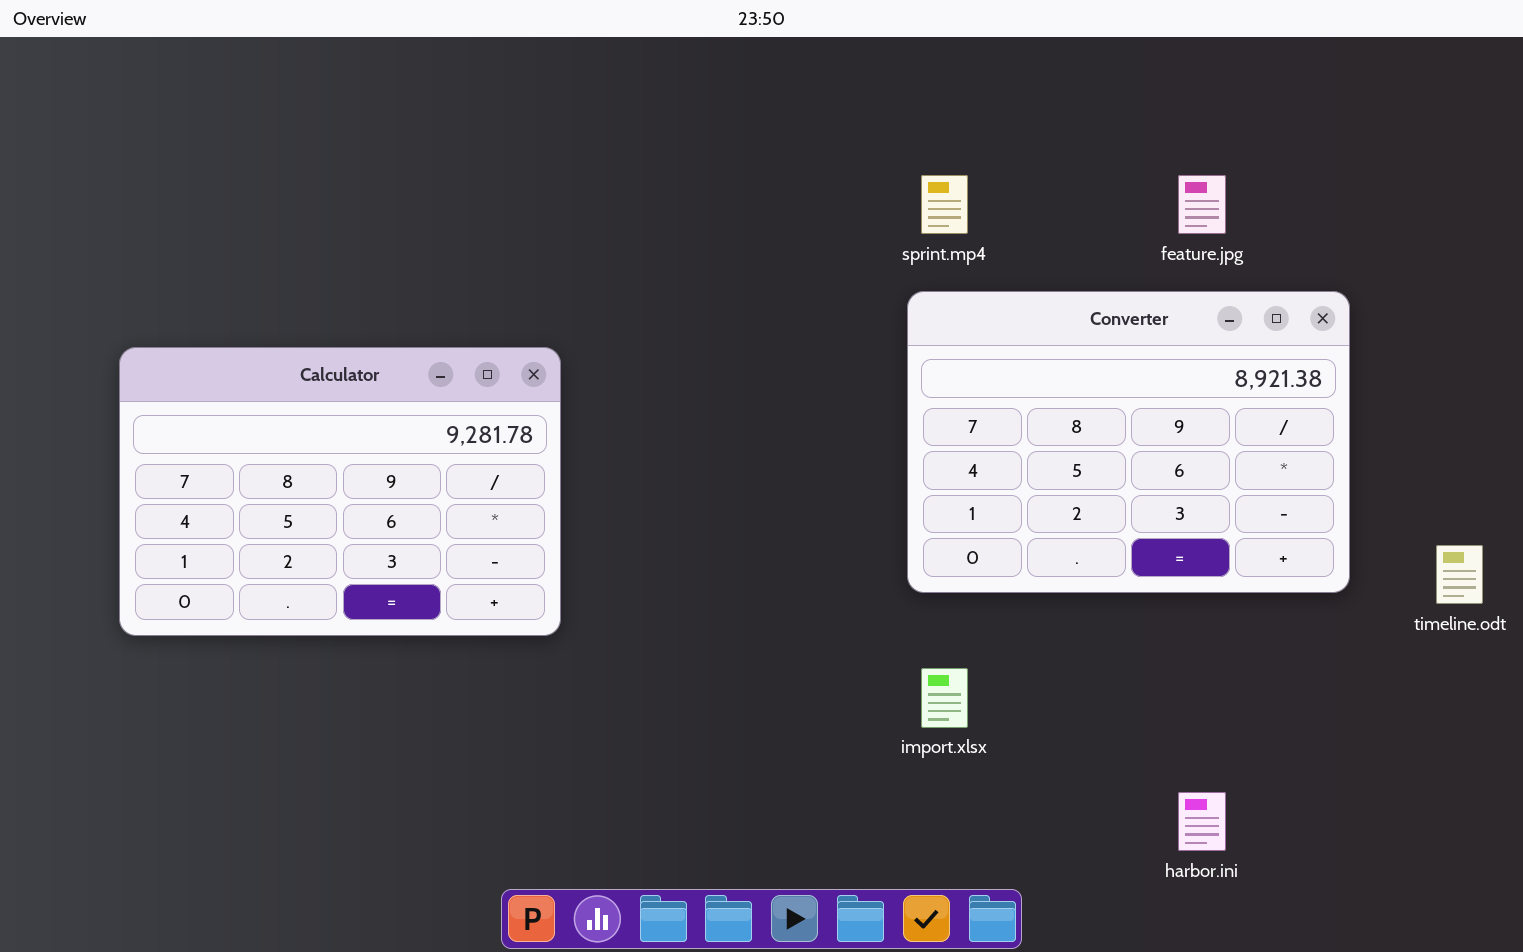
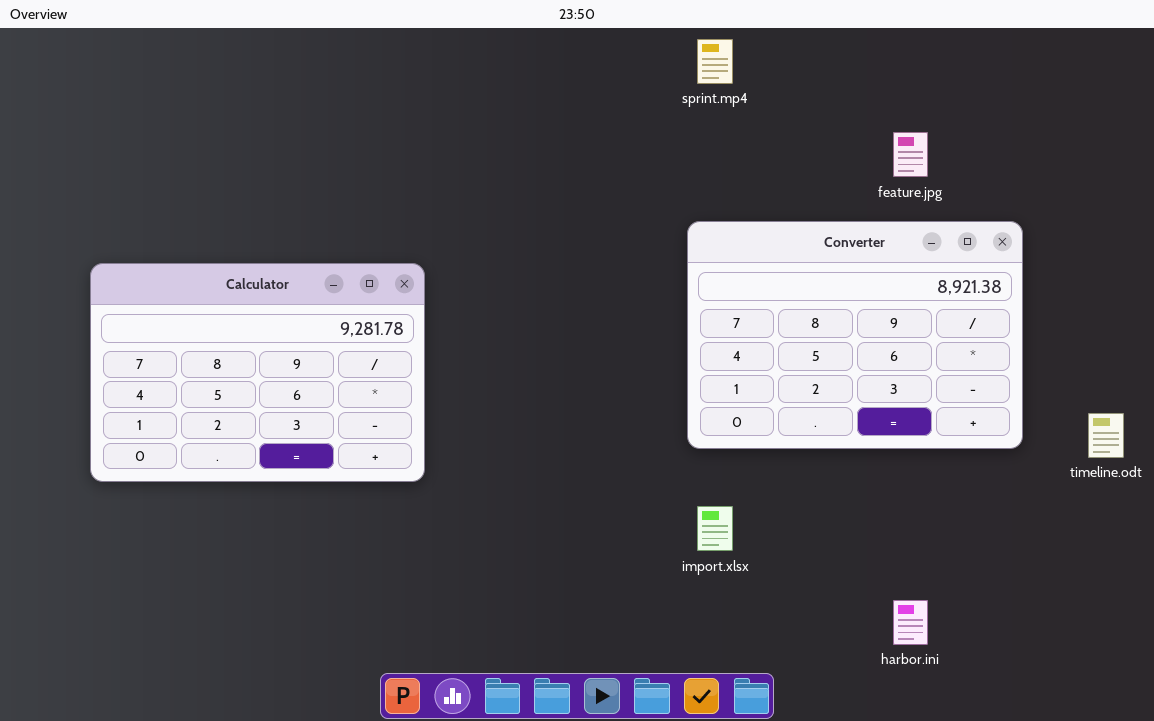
sprint.mp4: [921,175,968,234] -> [697,39,733,84], moved

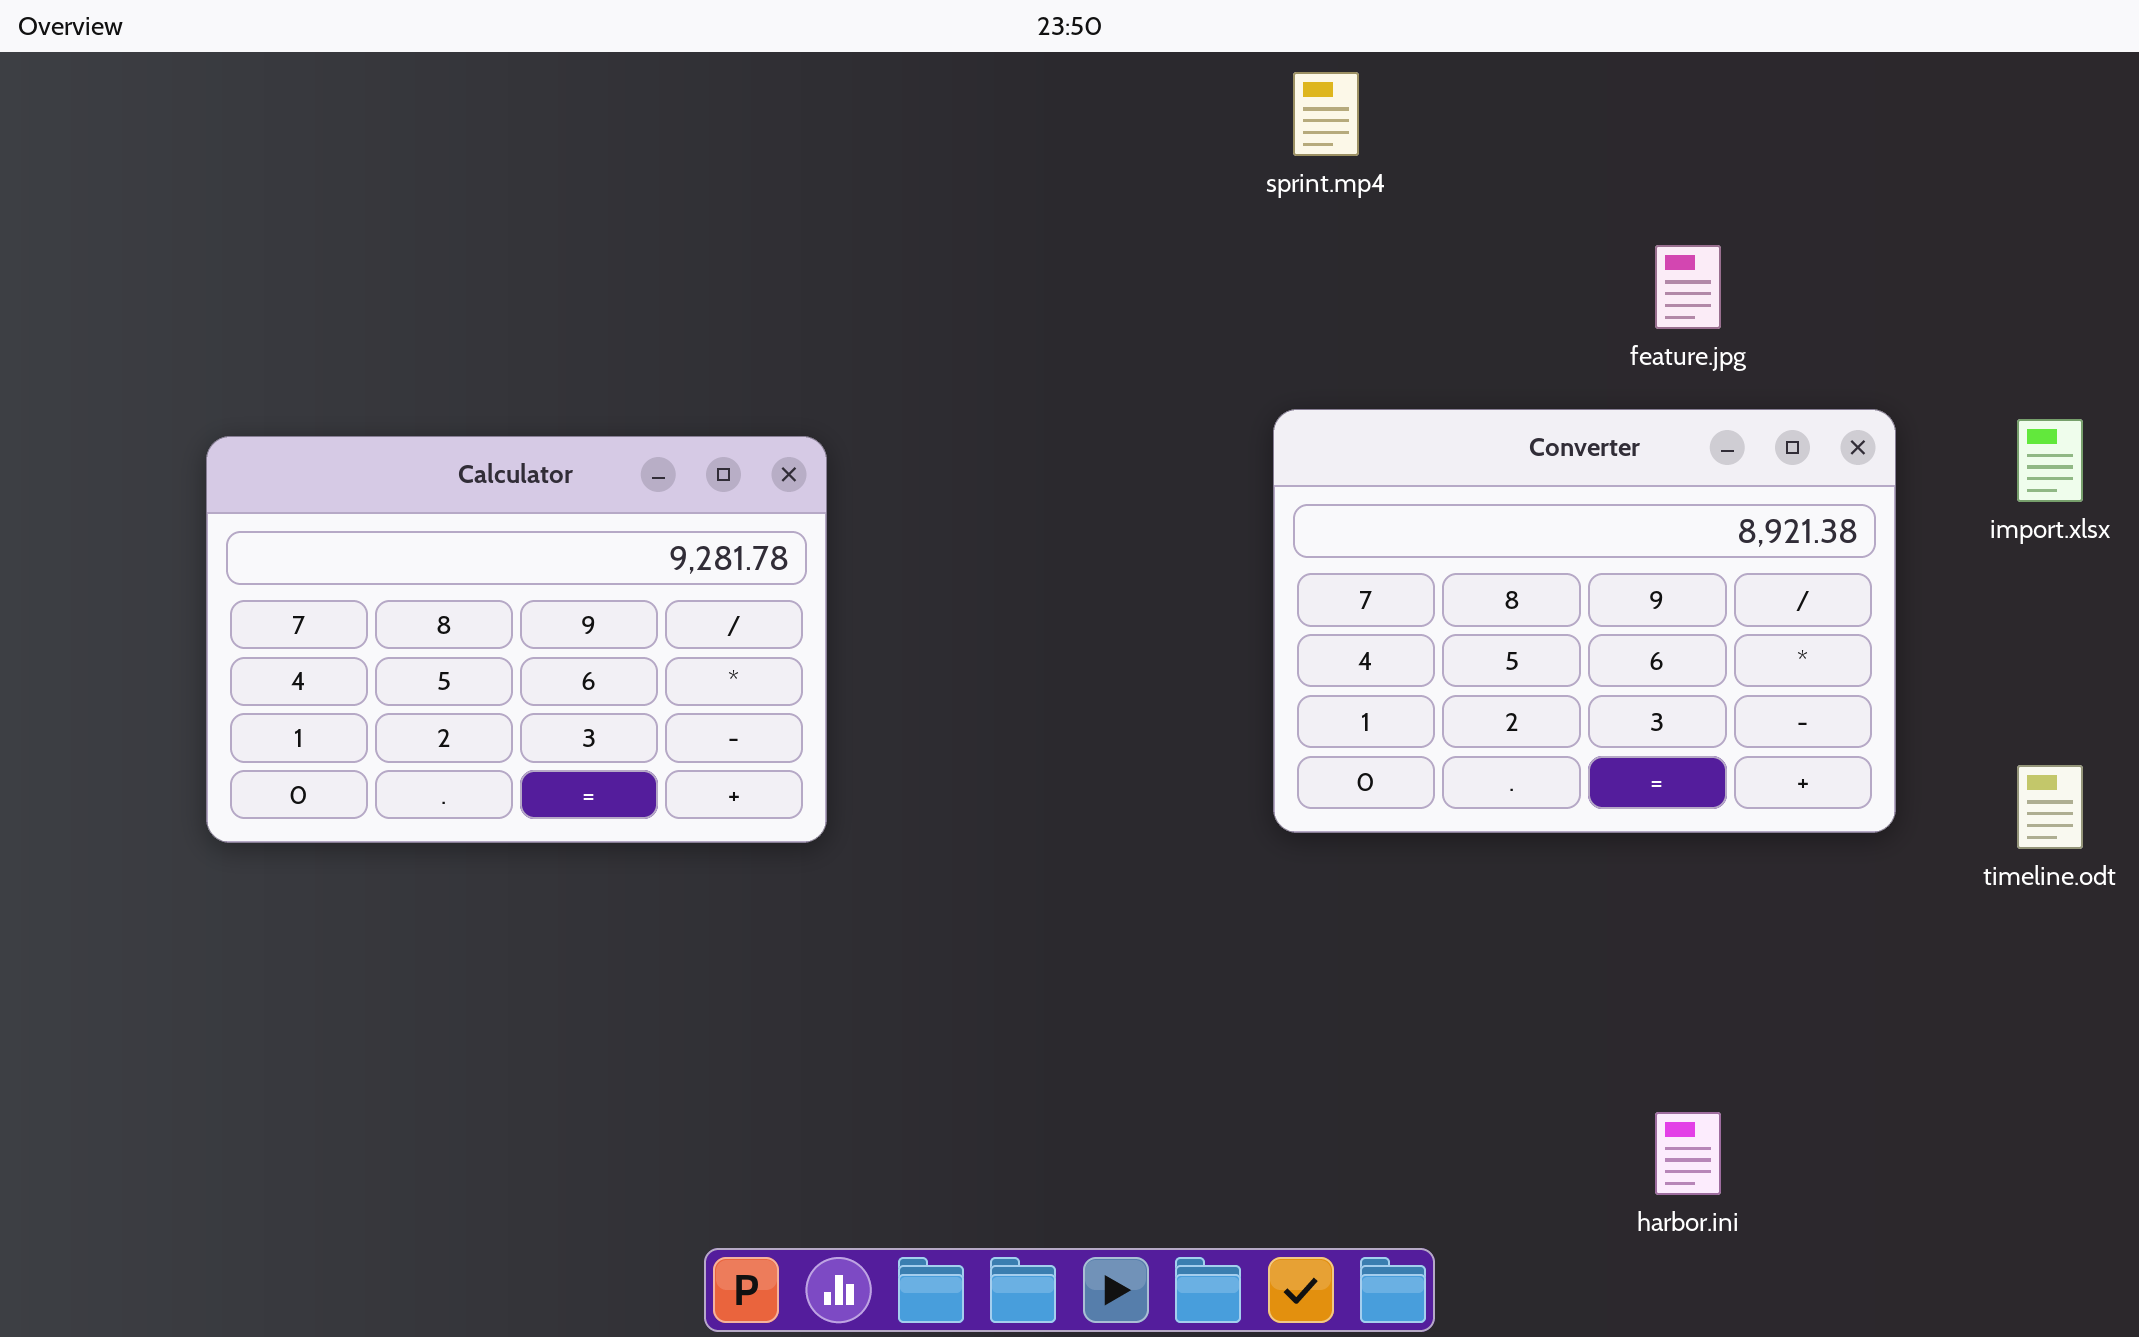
Calculator: [90,263,425,482] -> [206,436,827,843], moved
import.xlsx: [697,506,733,551] -> [2017,419,2083,502], moved

